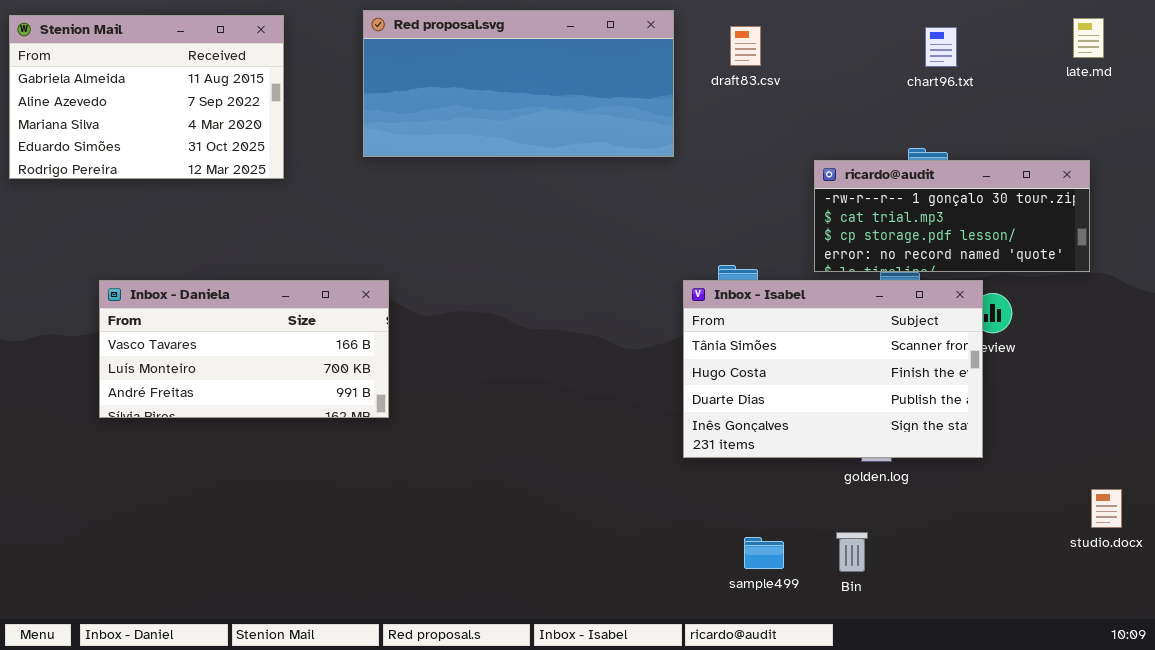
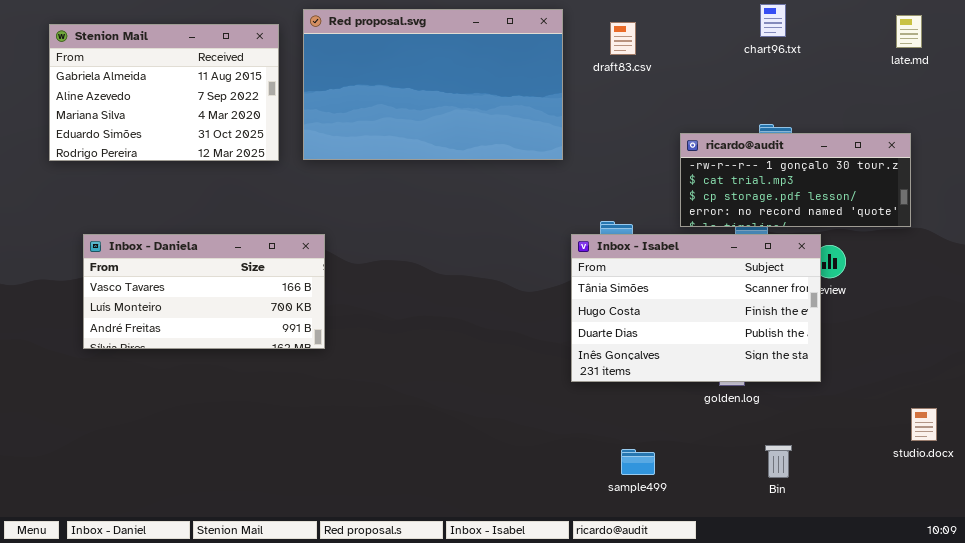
Red proposal.svg: [363,10,674,157] -> [303,9,563,160], resized
Stenion Mail: [9,15,284,179] -> [49,24,279,161], moved
chart96.txt: [925,27,957,67] -> [760,4,786,37], moved
Bin: [836,532,868,572] -> [765,445,792,478], moved

